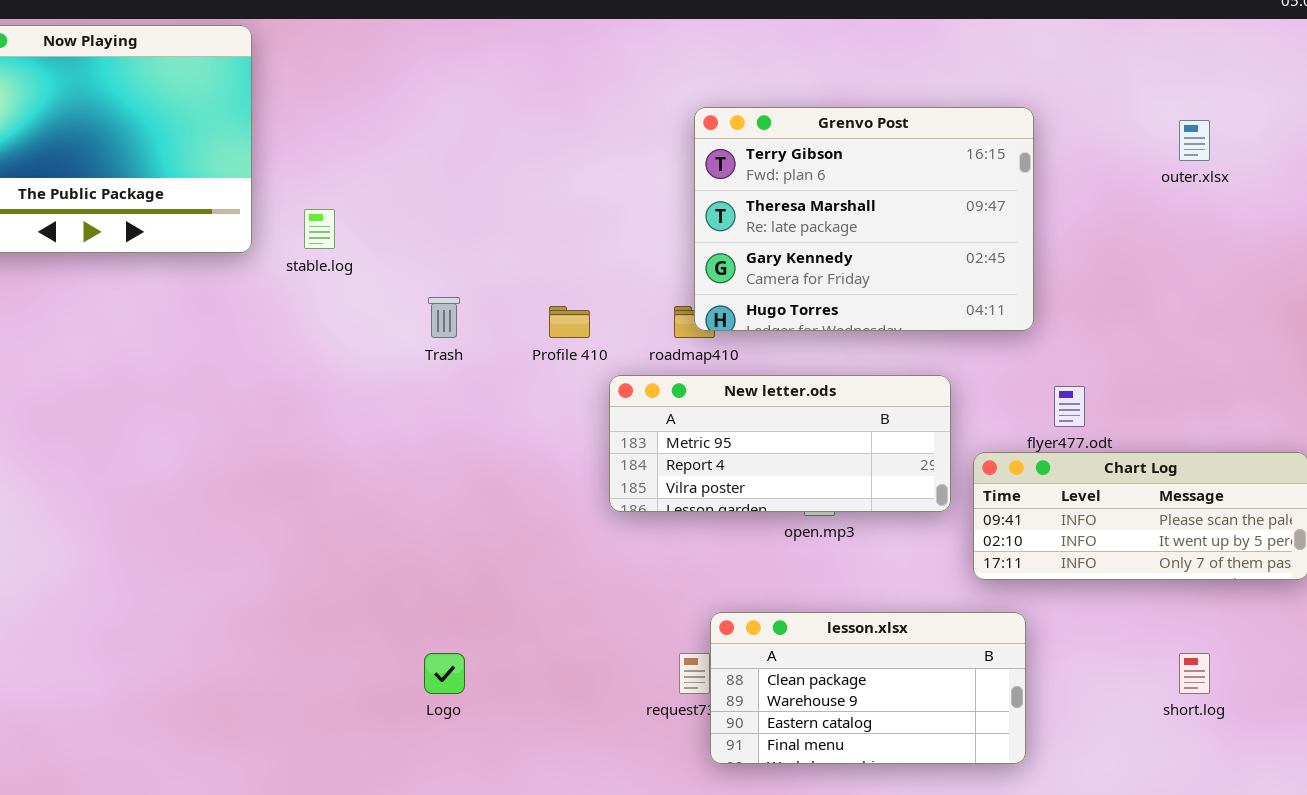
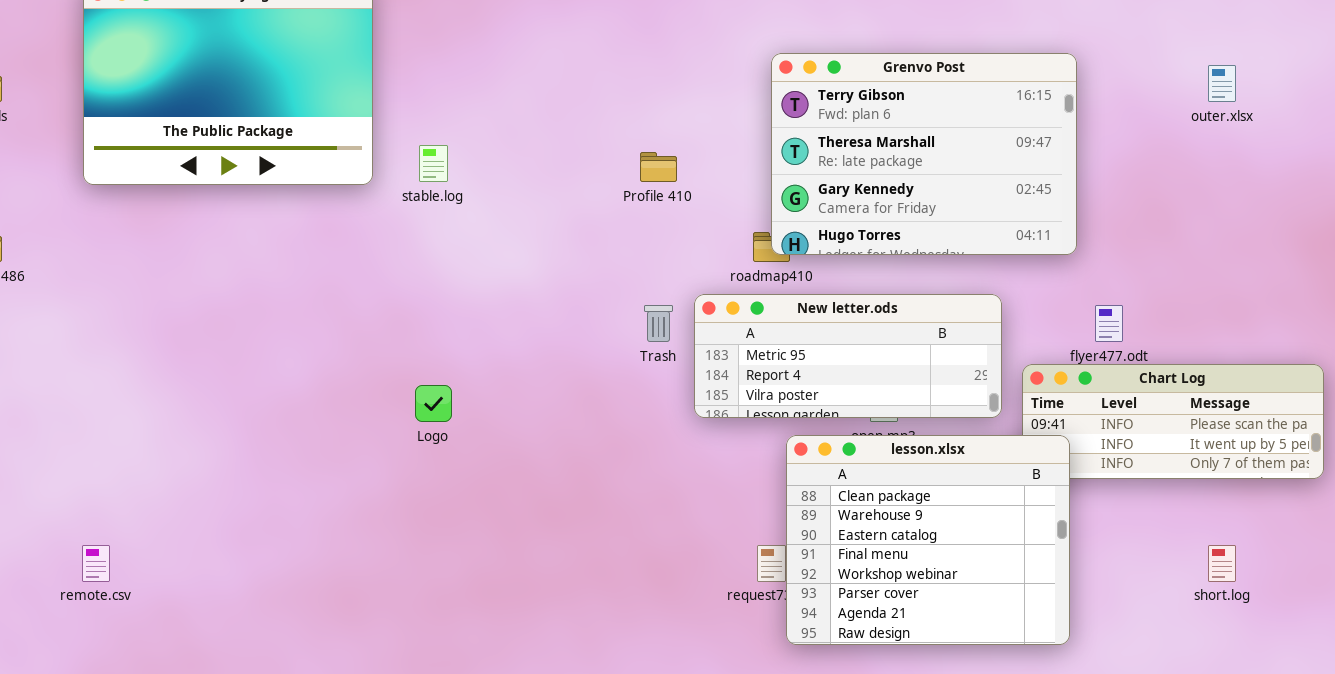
Trash: [428,297,460,338] -> [644,305,673,342], moved
Profile 410: [549,306,590,338] -> [640,152,677,182], moved
lesson.xlsx: [710,612,1026,764] -> [786,435,1070,645], resized
Logo: [424,653,465,694] -> [415,385,452,422], moved

